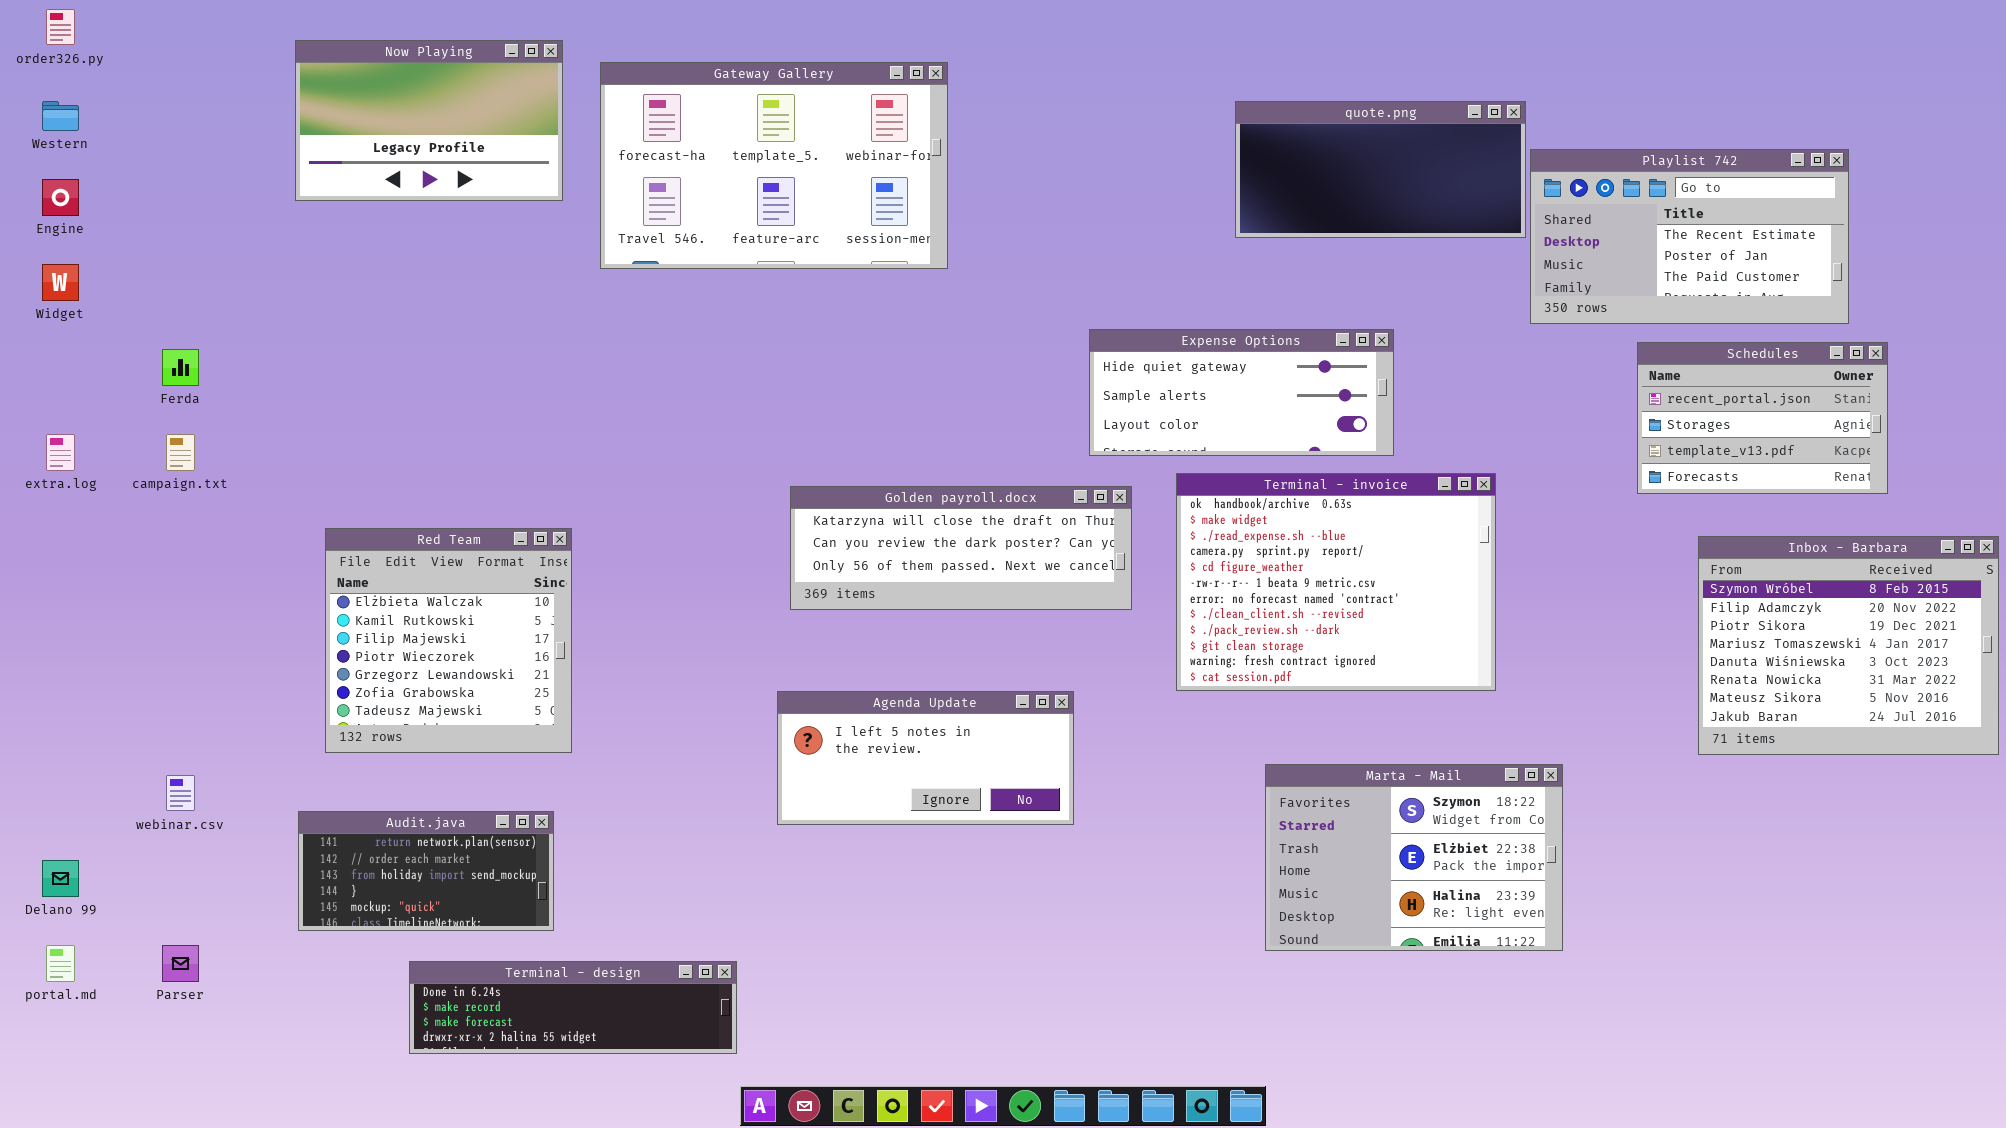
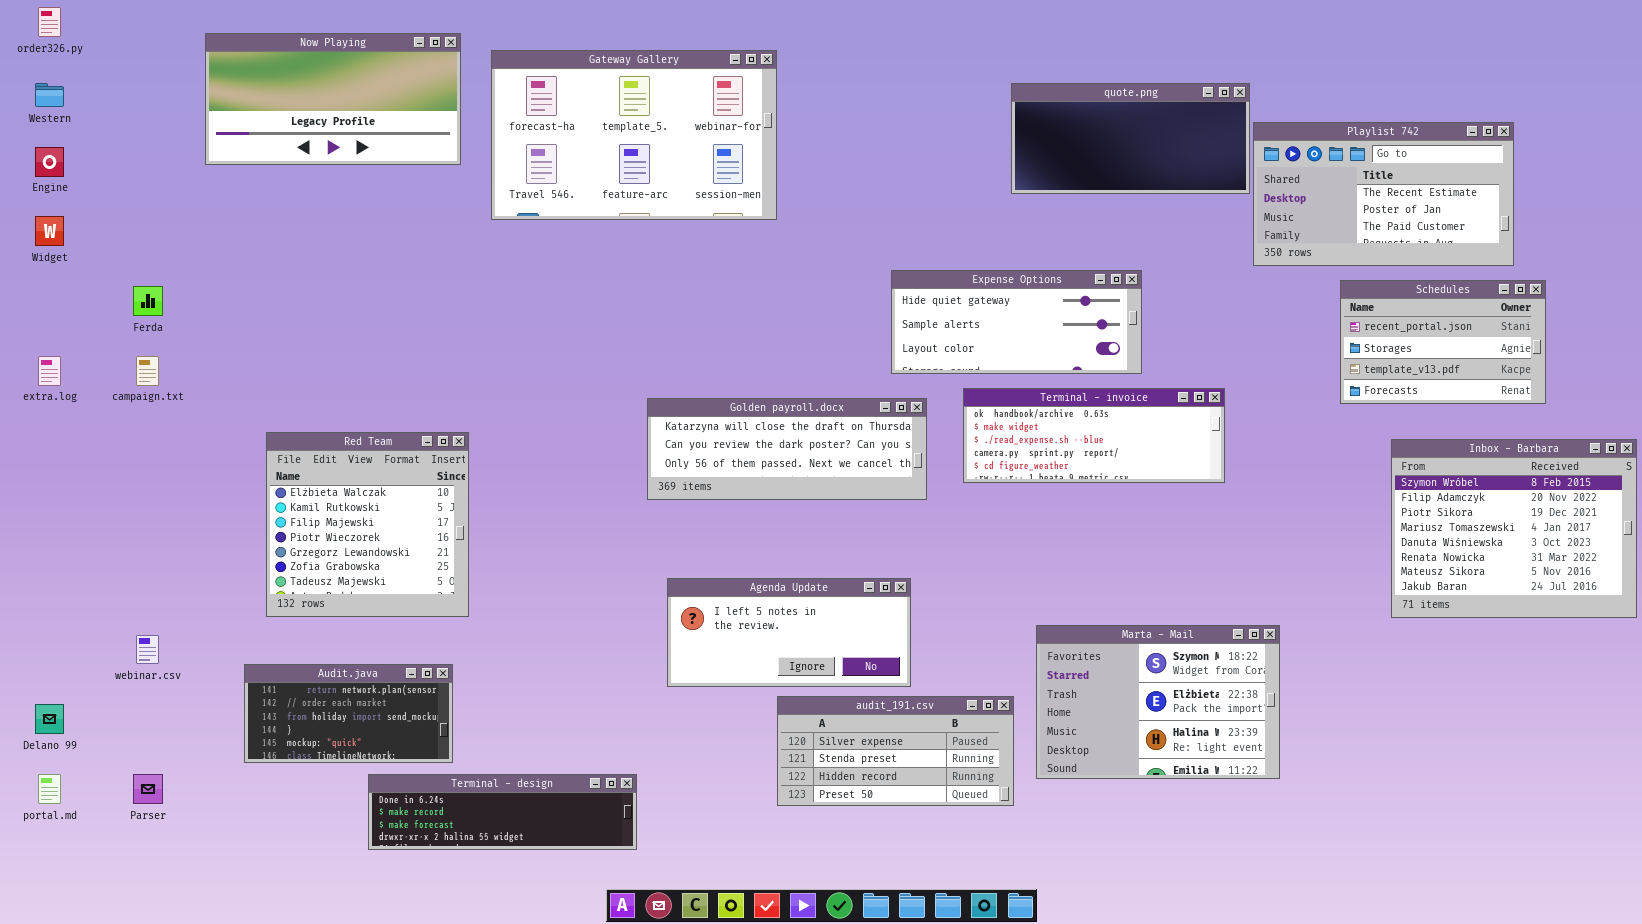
Now Playing: [295,40,563,201] -> [205,33,461,165], resized
Terminal - invoice: [1176,473,1496,691] -> [963,388,1225,483], resized
Agenda Update: [777,691,1074,825] -> [667,578,911,687], moved
audit_191.csv: none -> [777,696,1014,806], opened
Terminal - design: [409,961,737,1054] -> [368,774,637,850], moved

